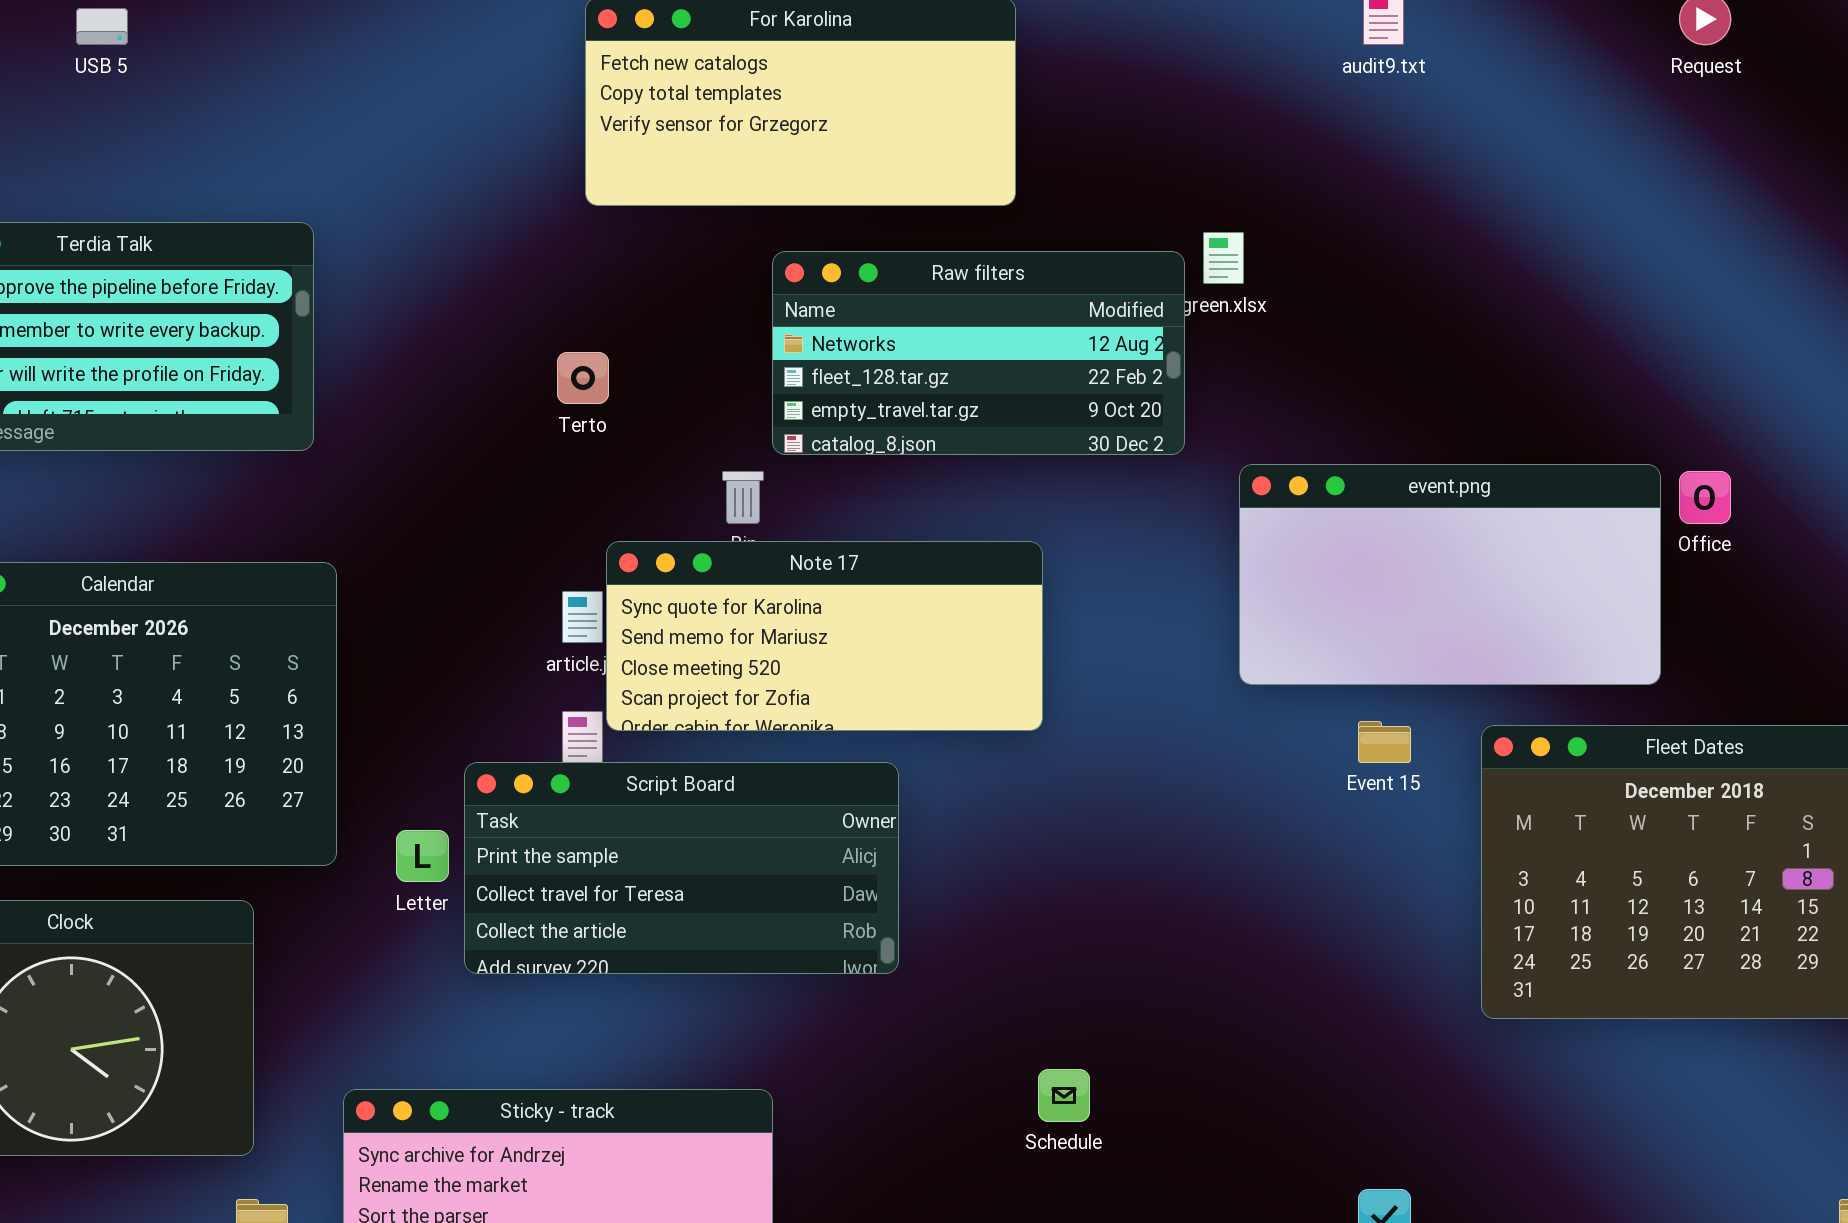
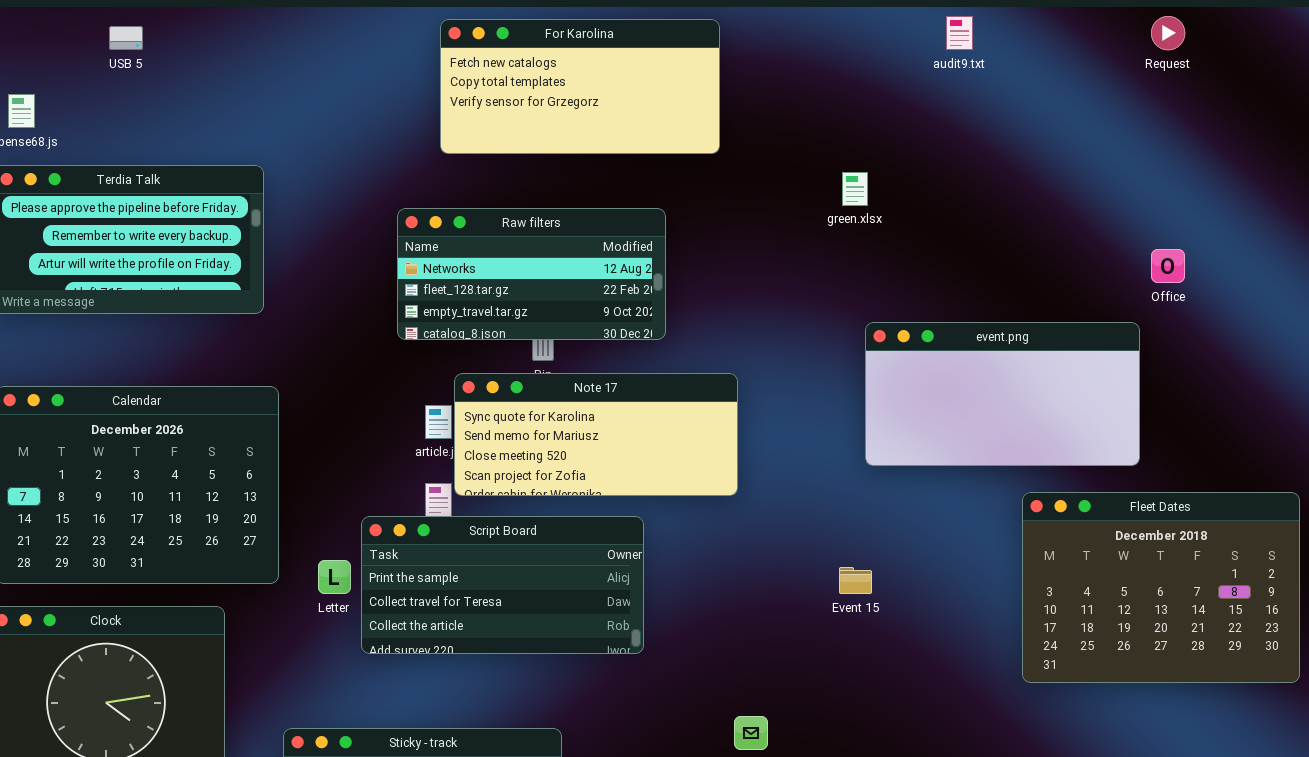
Raw filters: [772,251,1185,455] -> [397,208,666,340], moved
Office: [1679,471,1731,524] -> [1151,249,1185,283], moved
Event 15: [1358,721,1411,763] -> [839,567,872,594], moved

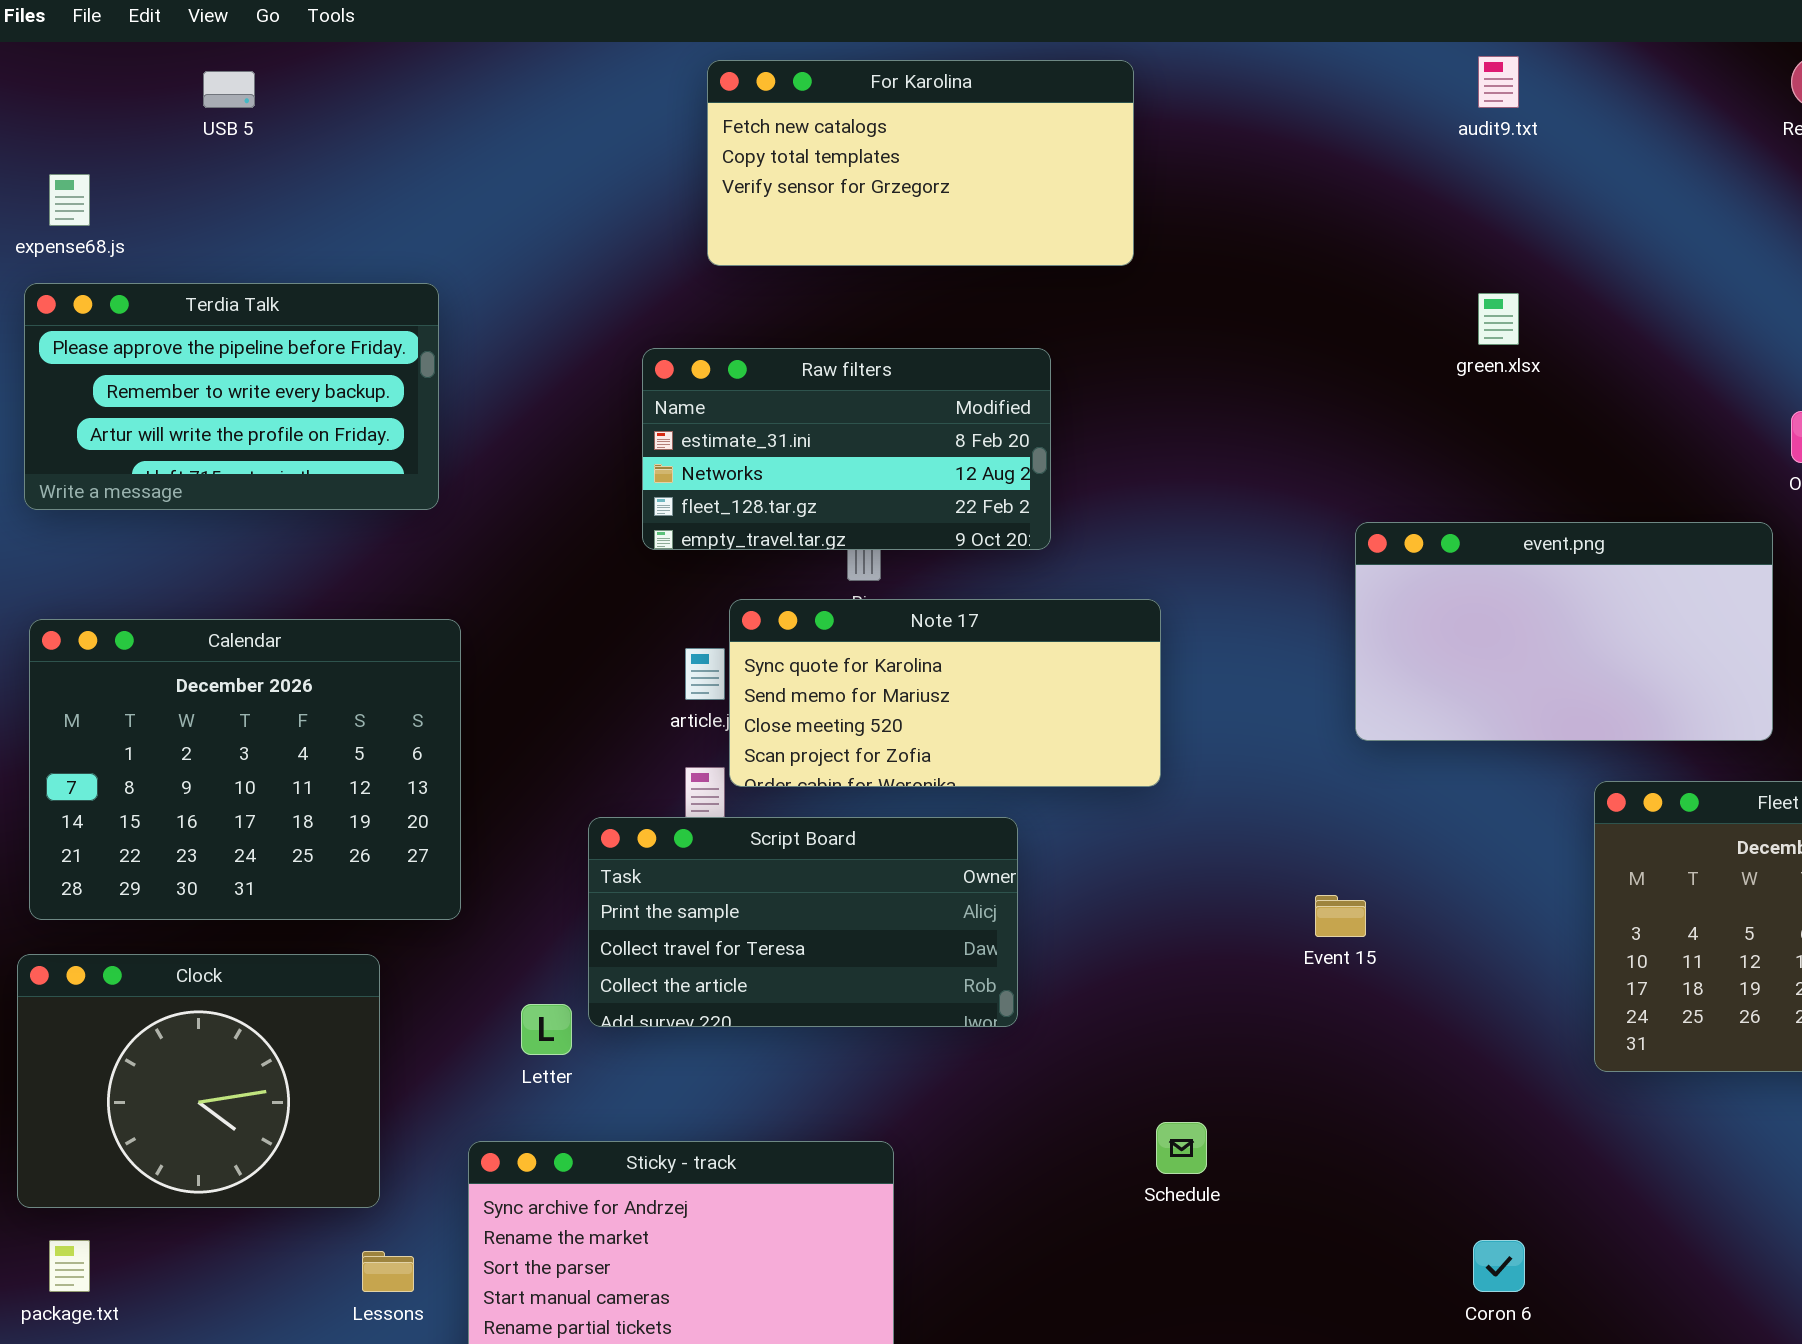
green.xlsx: [842,172,868,206] -> [1478,293,1519,345], moved
Raw filters: [397,208,666,340] -> [642,348,1051,550], scrolled up 1 row
Letter: [318,560,351,594] -> [521,1004,572,1055], moved

